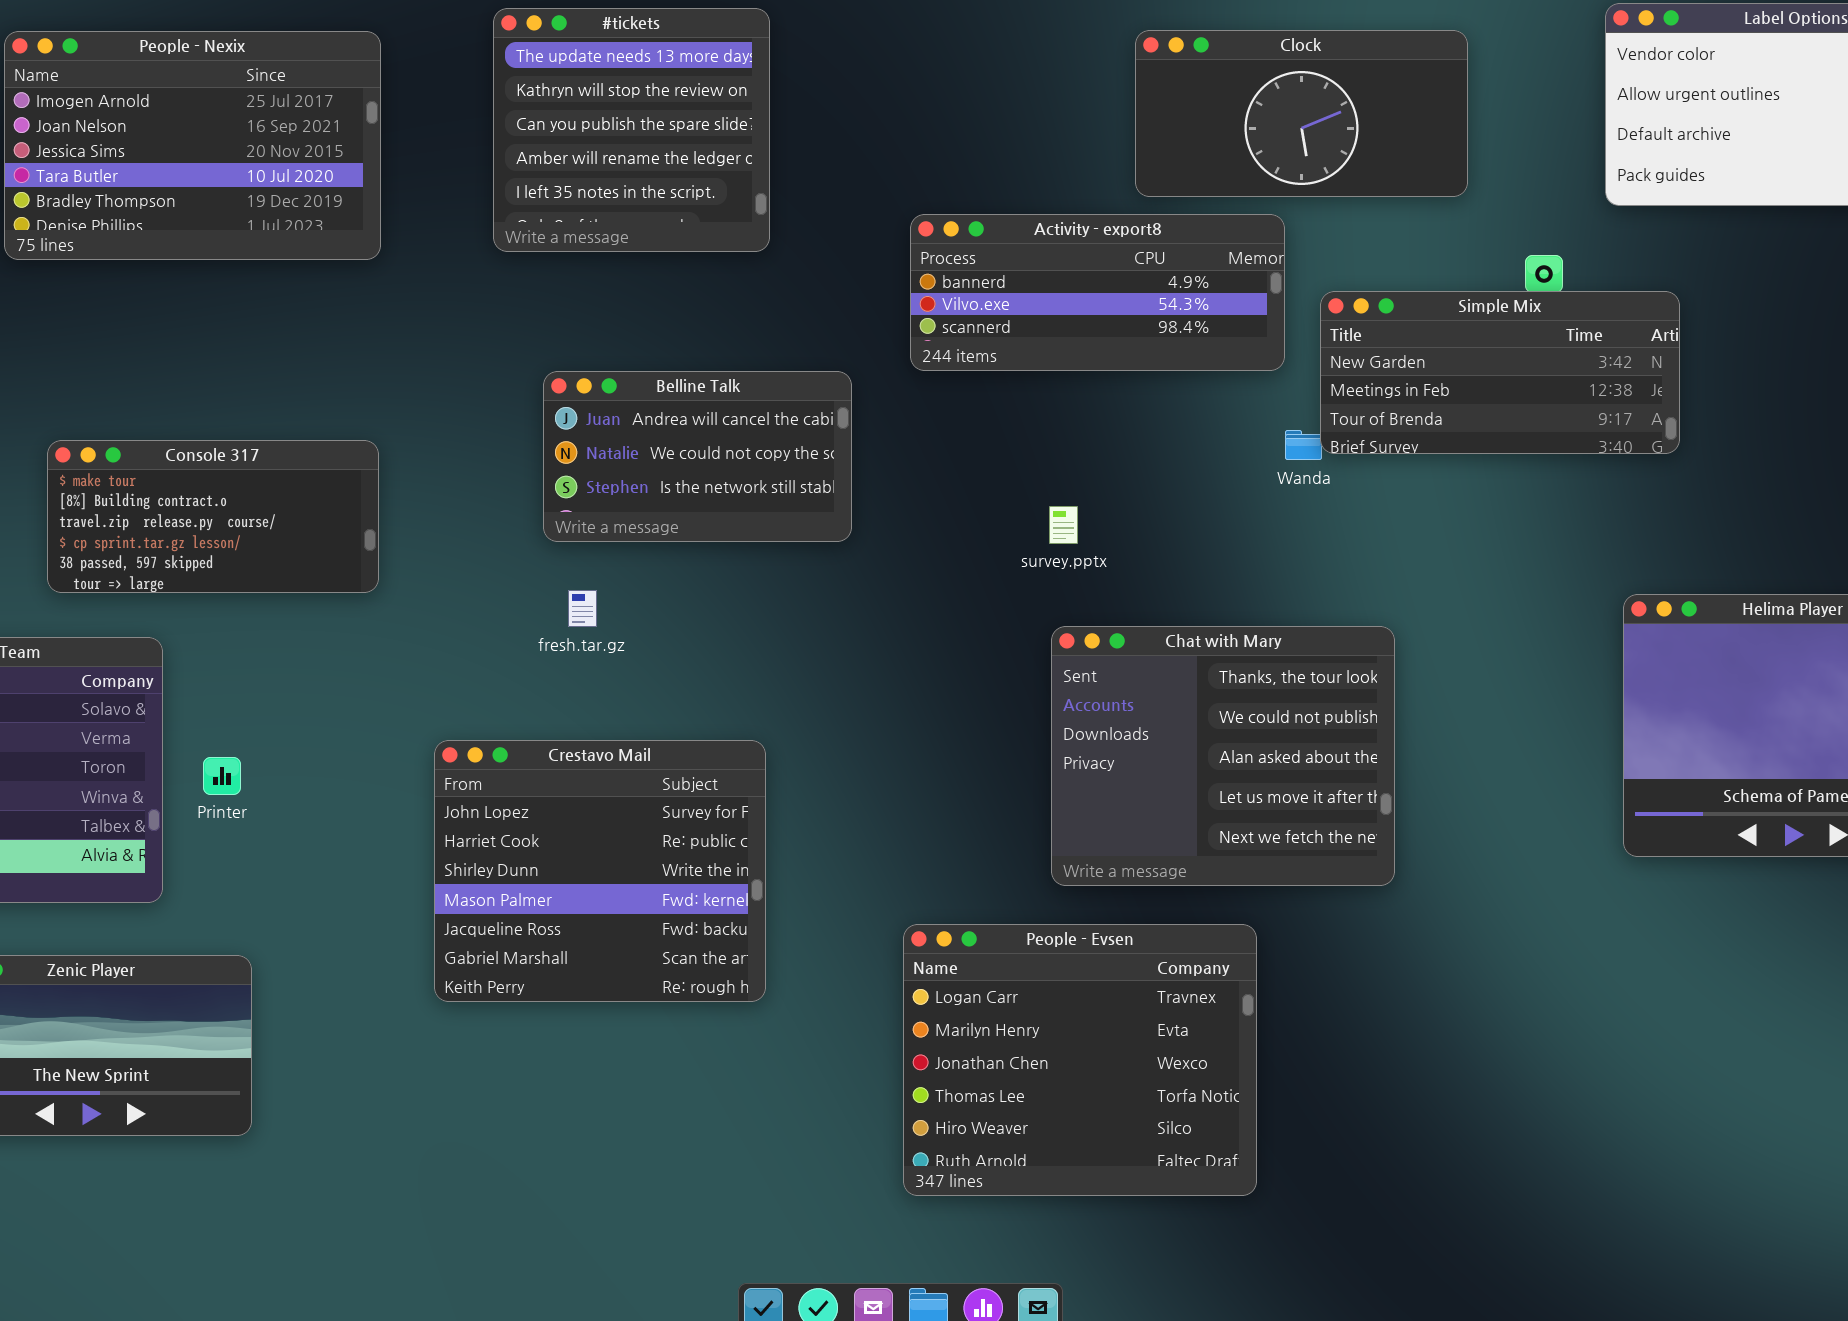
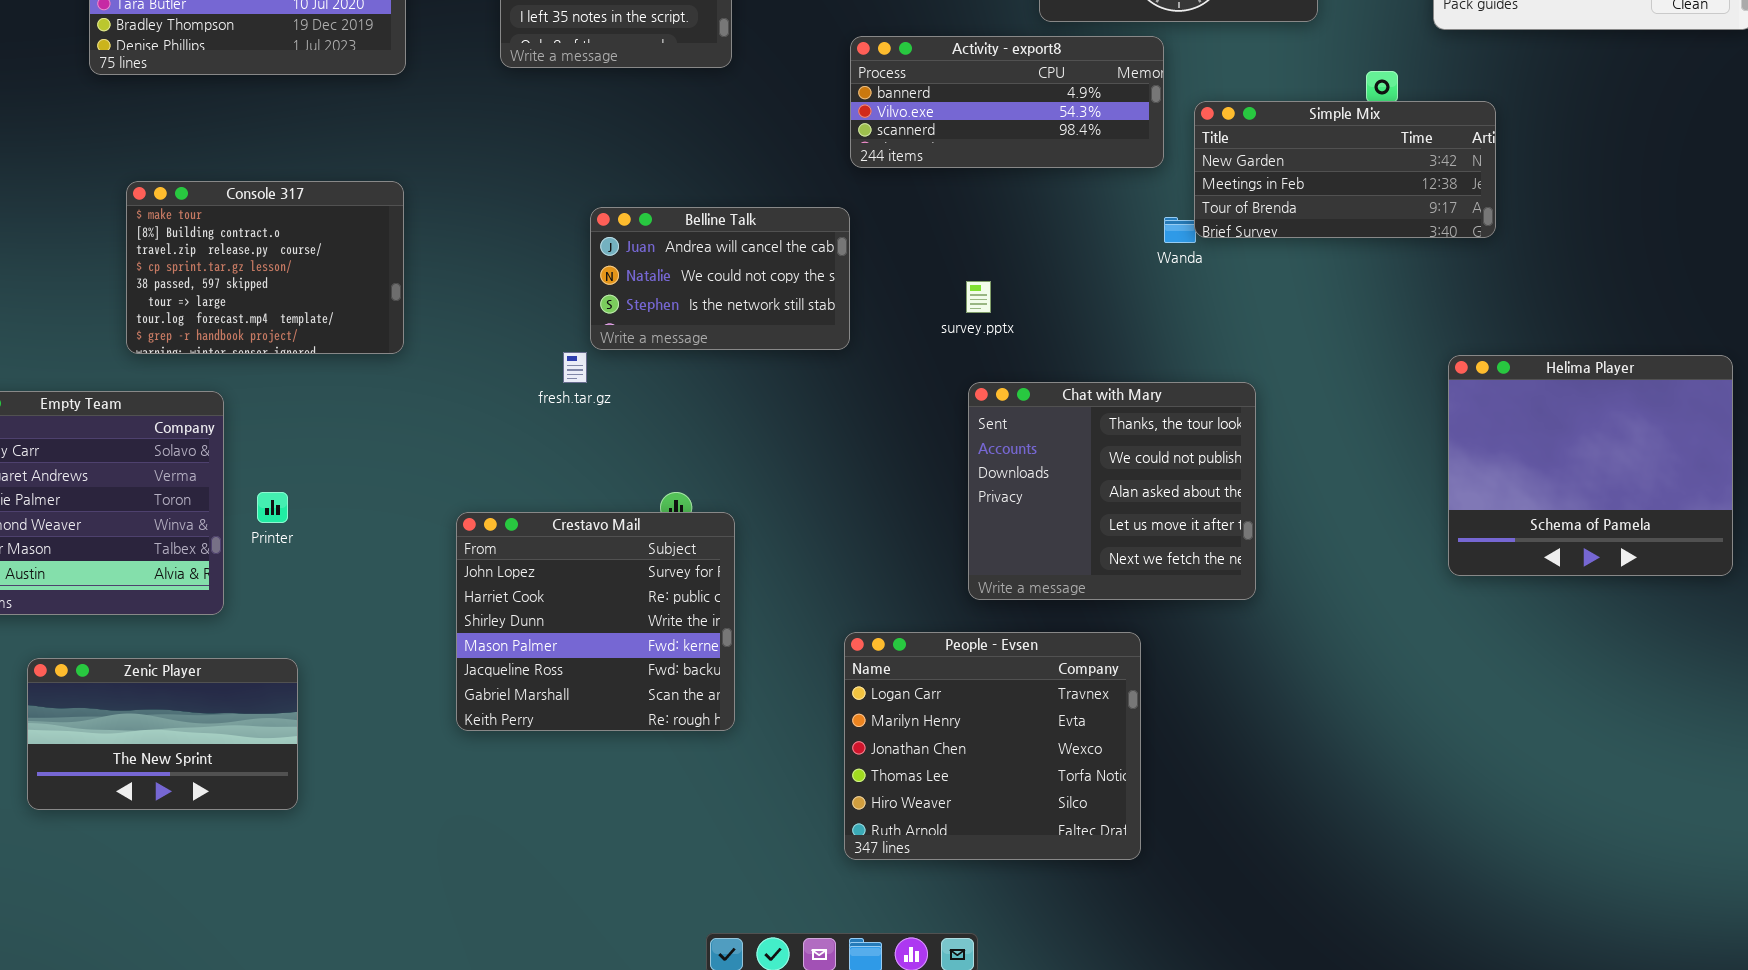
Belline Talk: [543,371,852,542] -> [590,207,850,350], moved
Console 317: [47,440,379,593] -> [126,181,404,354], resized
Crestavo Mail: [434,740,766,1002] -> [456,512,735,731], moved

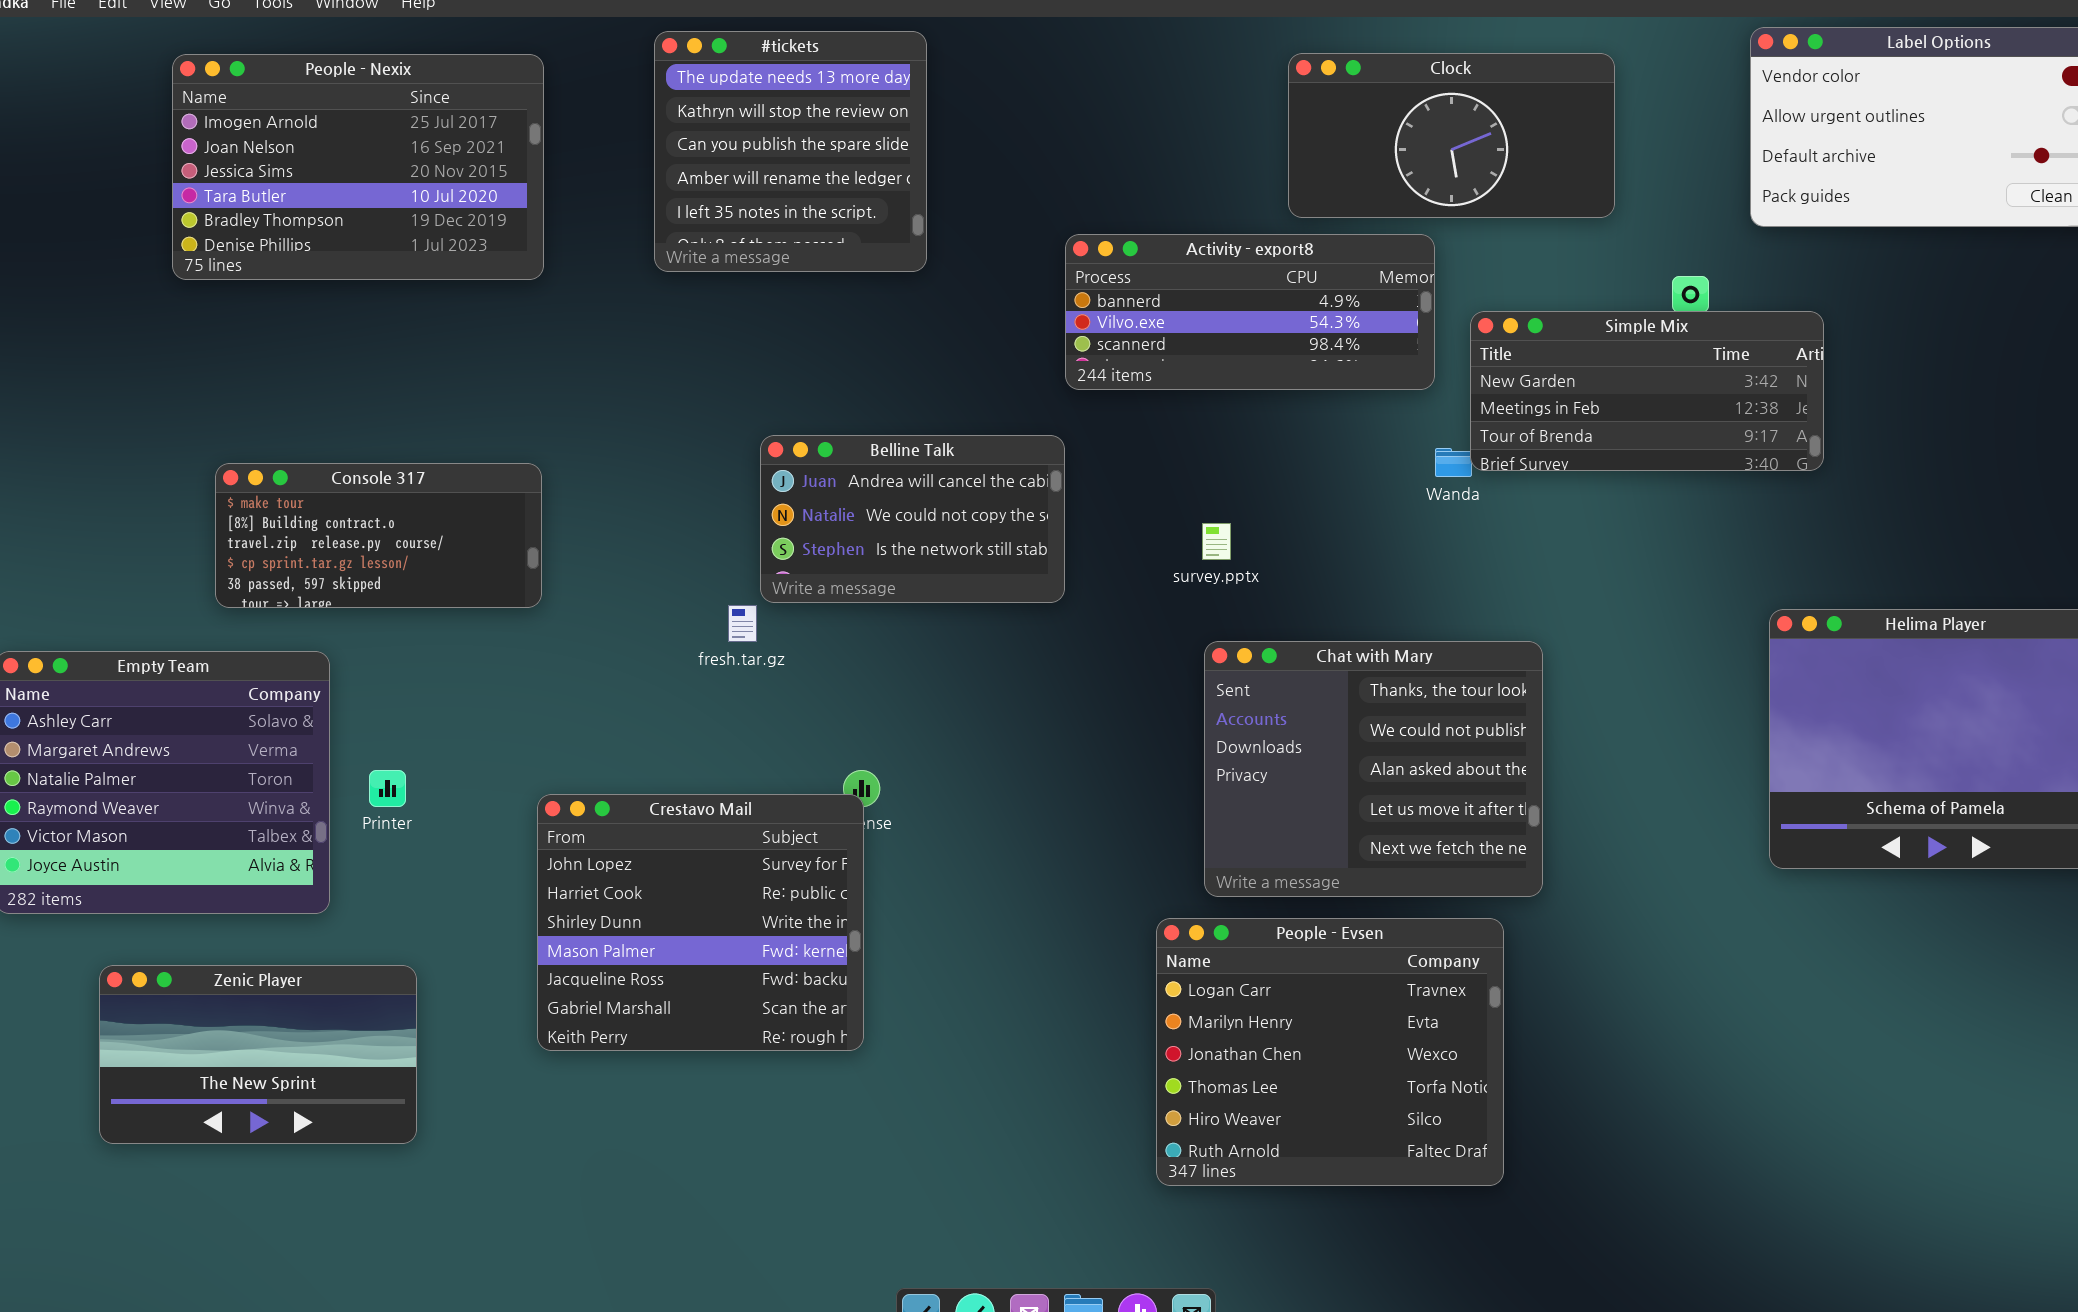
Console 317: [126,181,404,354] -> [215,463,542,608], resized
Crestavo Mail: [456,512,735,731] -> [537,794,864,1051], moved
People - Evsen: [844,632,1141,860] -> [1156,918,1504,1186], moved

